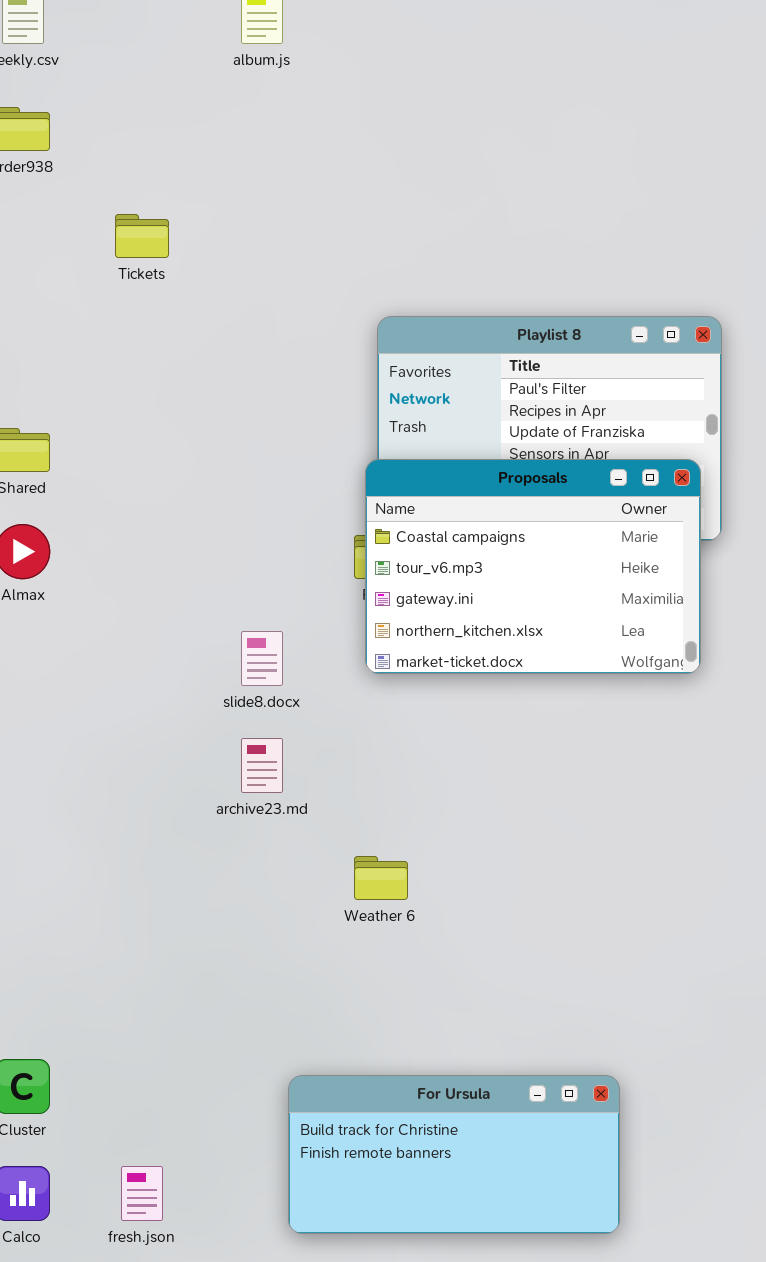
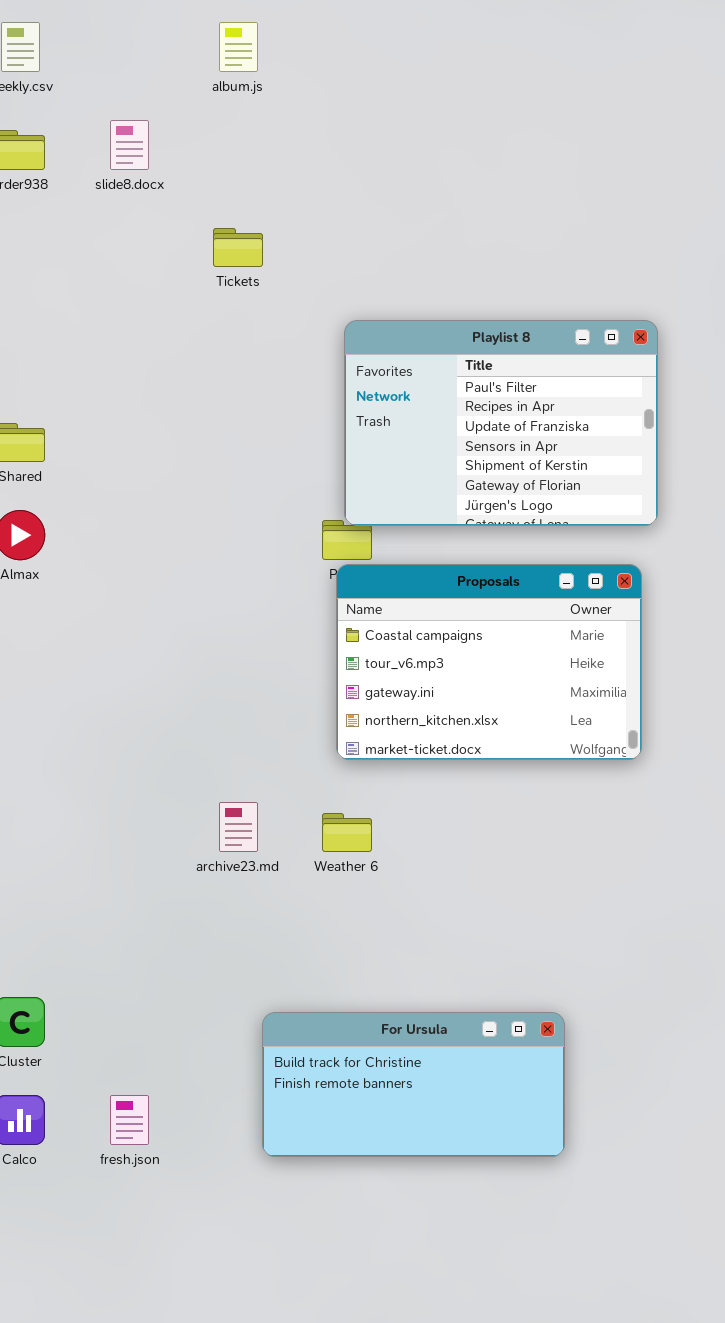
Tickets: [115,214,169,258] -> [213,228,263,267], moved
Proposals: [365,459,701,674] -> [336,564,642,760], moved
slide8.docx: [241,631,283,686] -> [110,120,149,170], moved
archive23.md: [241,738,283,793] -> [219,802,258,852], moved

